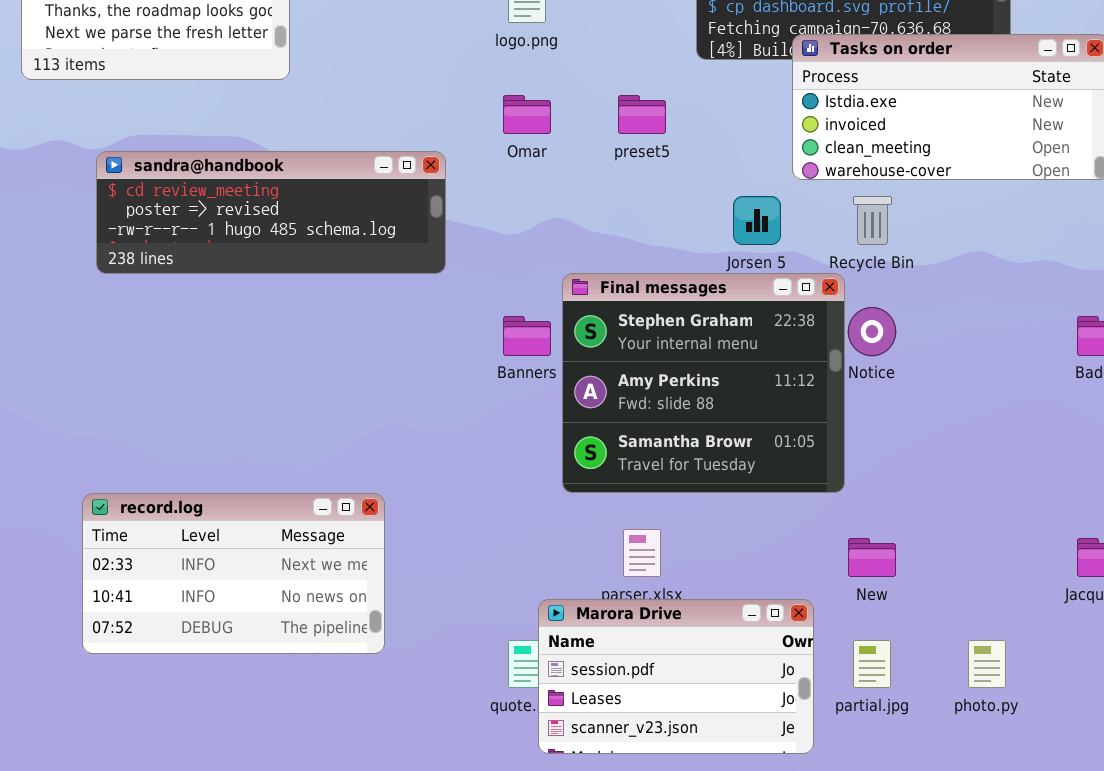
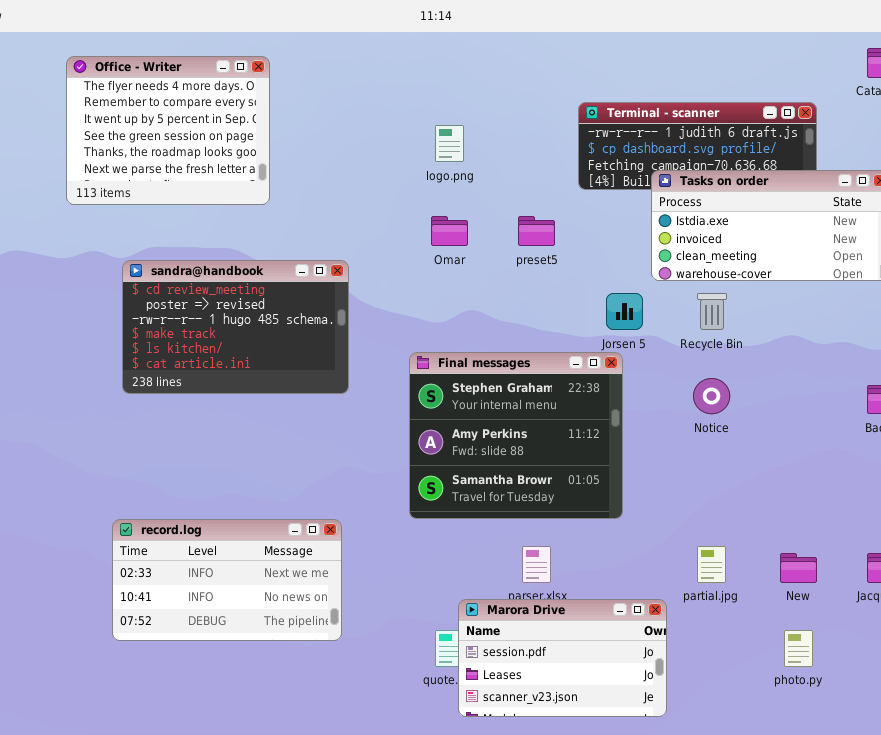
sandra@handbook: [96,151,446,274] -> [122,260,349,394], resized
Final messages: [562,273,845,493] -> [409,352,623,519], moved
New: [848,538,896,577] -> [780,553,817,583], moved
partial.jpg: [853,640,891,688] -> [697,546,726,583], moved

